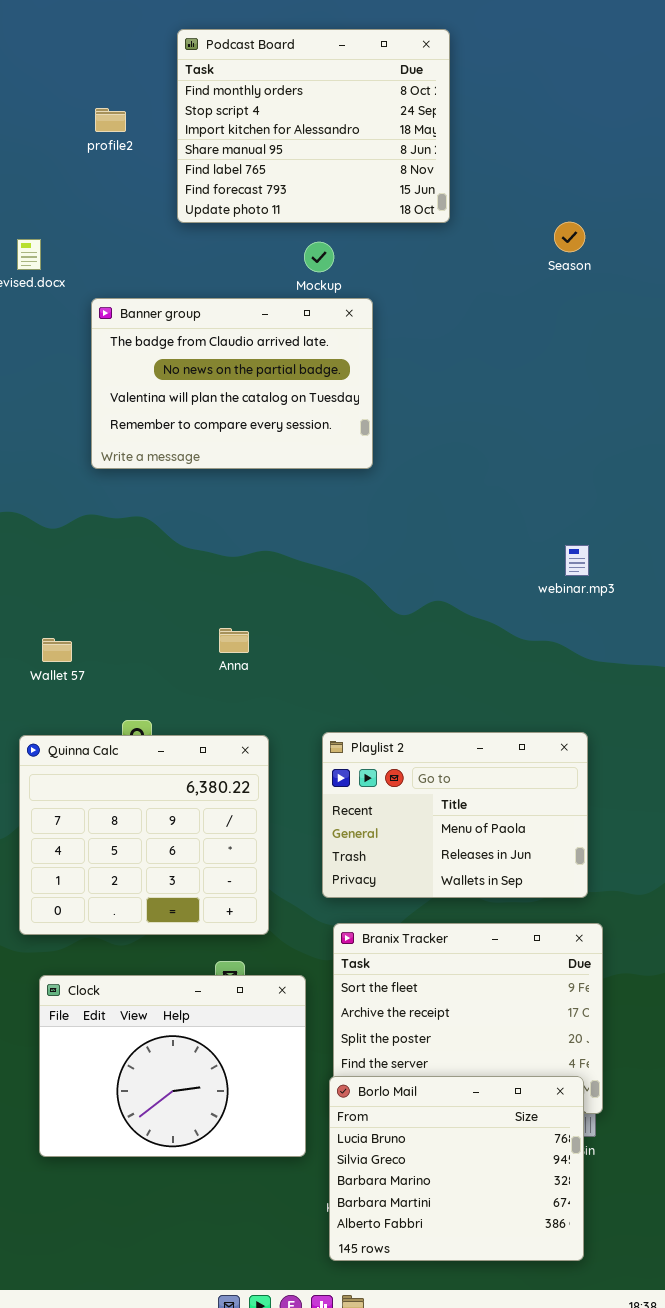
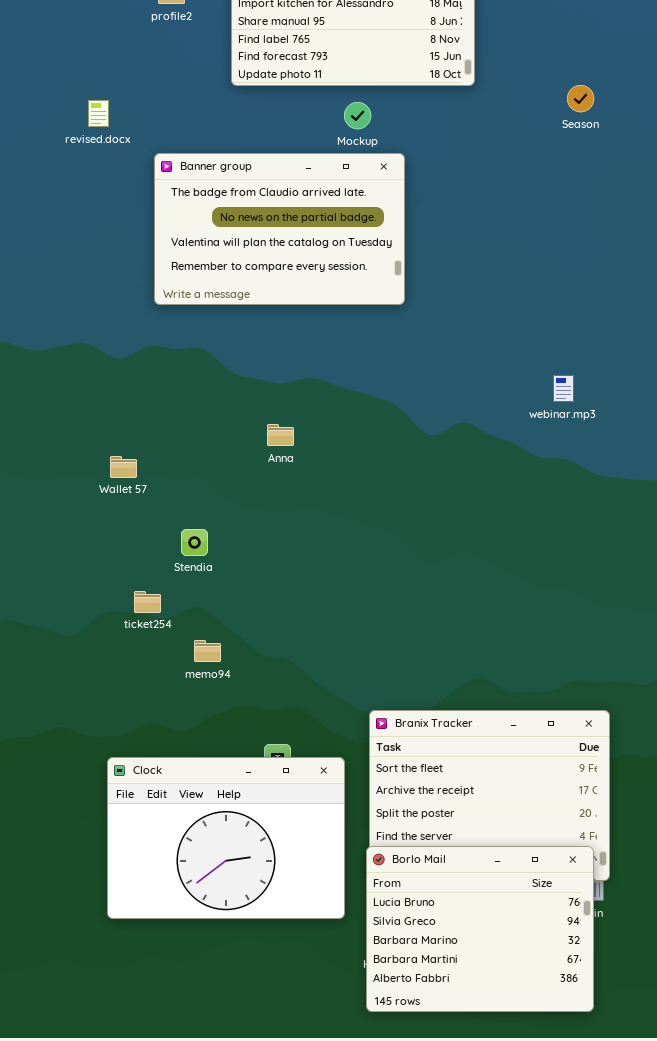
webinar.mp3: [565,545,589,576] -> [553,375,574,402], moved
Anna: [219,628,249,653] -> [267,424,294,446], moved
Playlist 2: [322,732,588,898] -> none, closed
Quinna Calc: [19,735,269,935] -> none, closed

